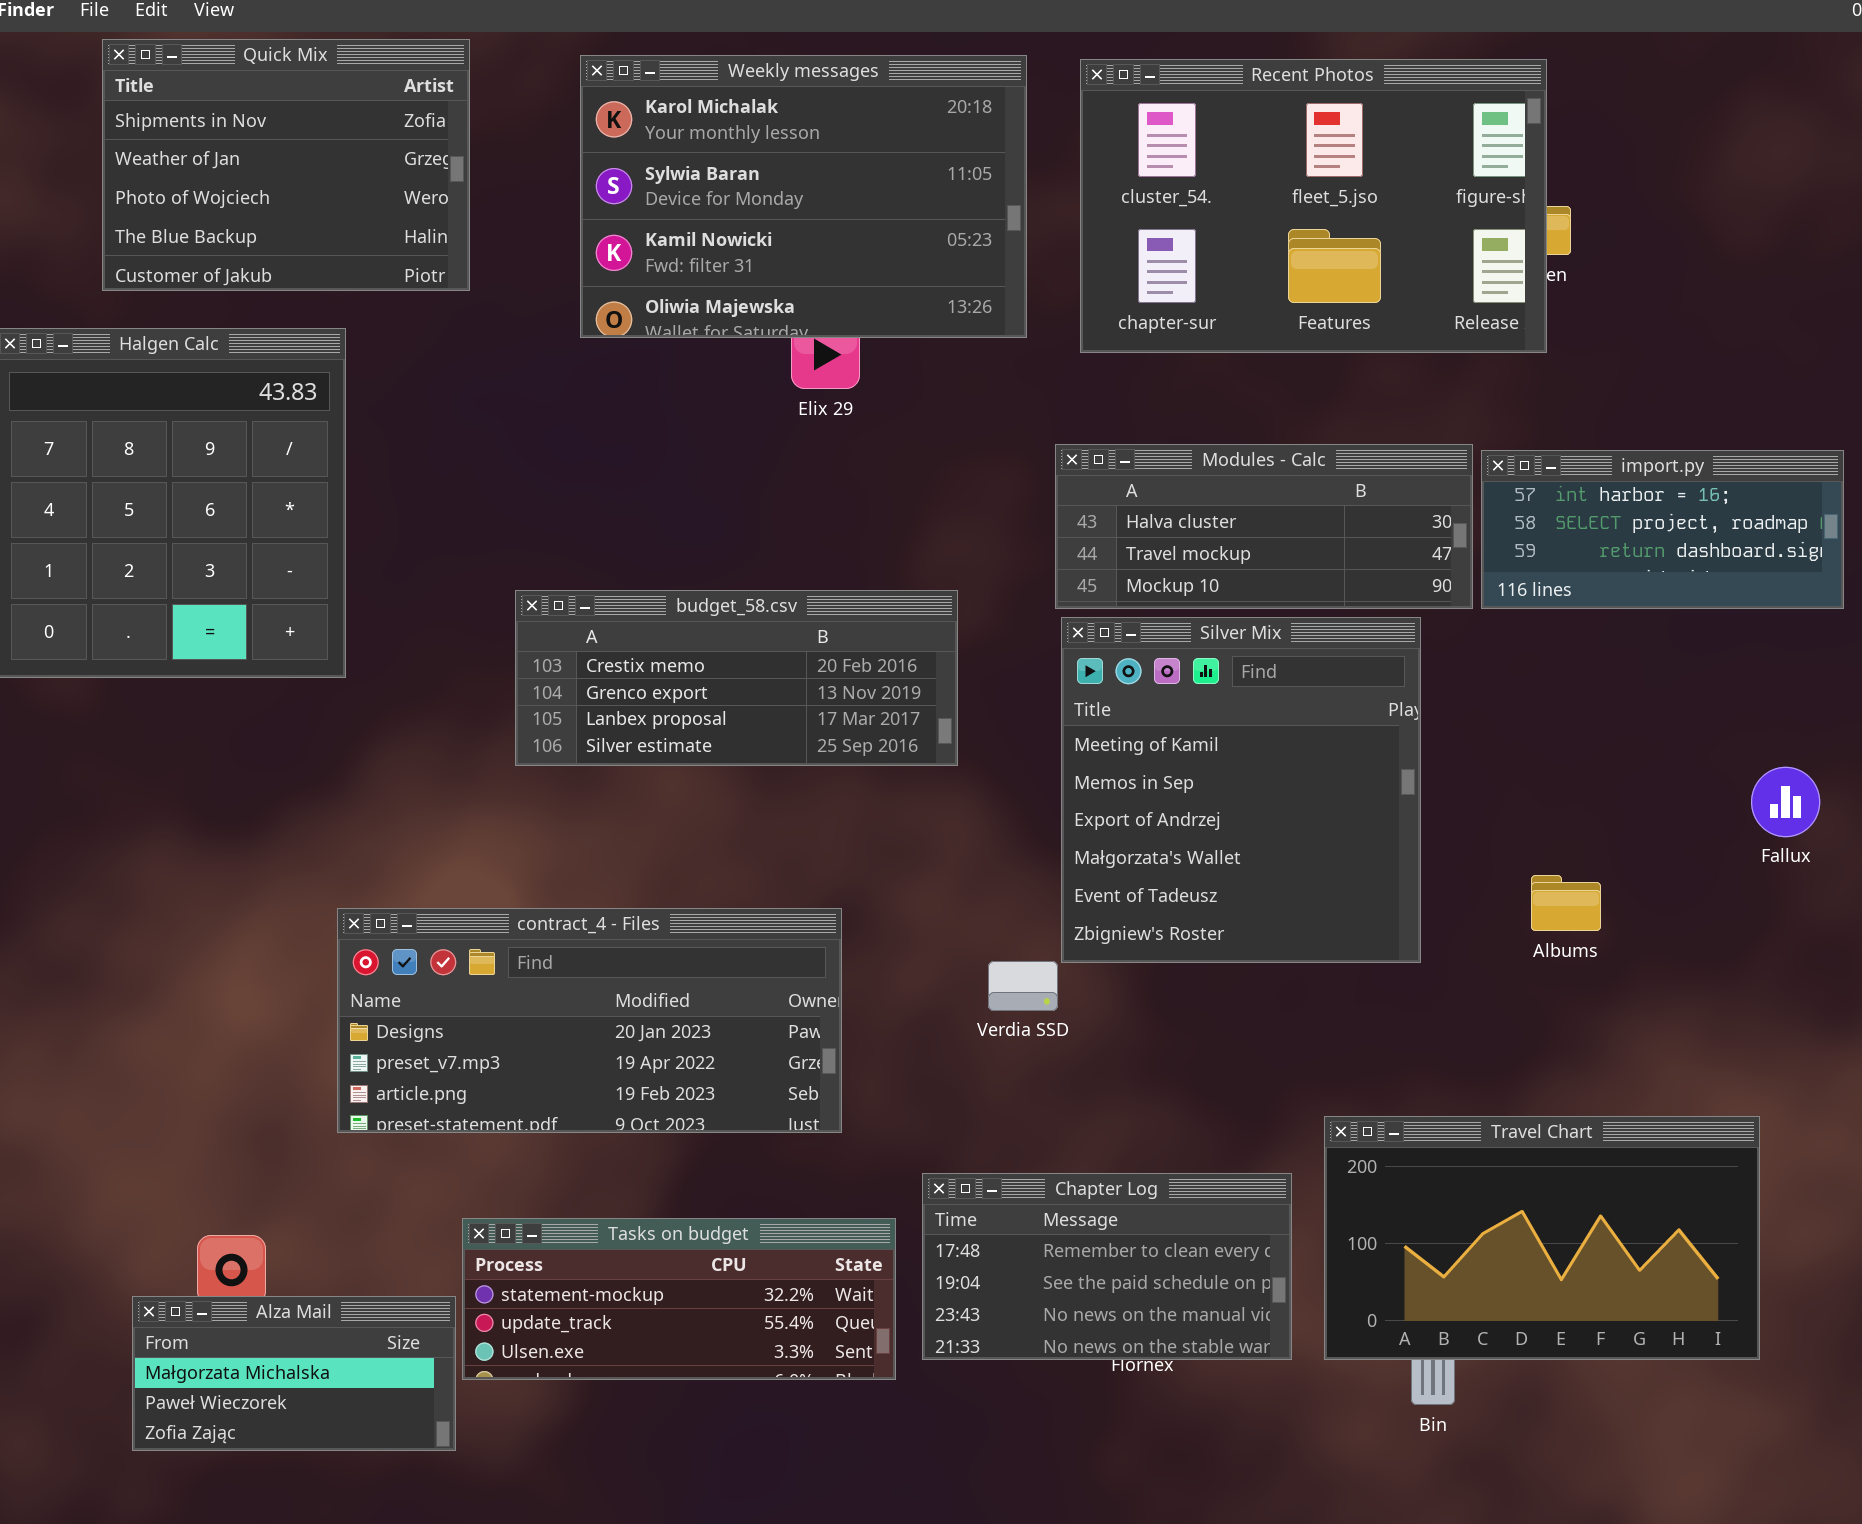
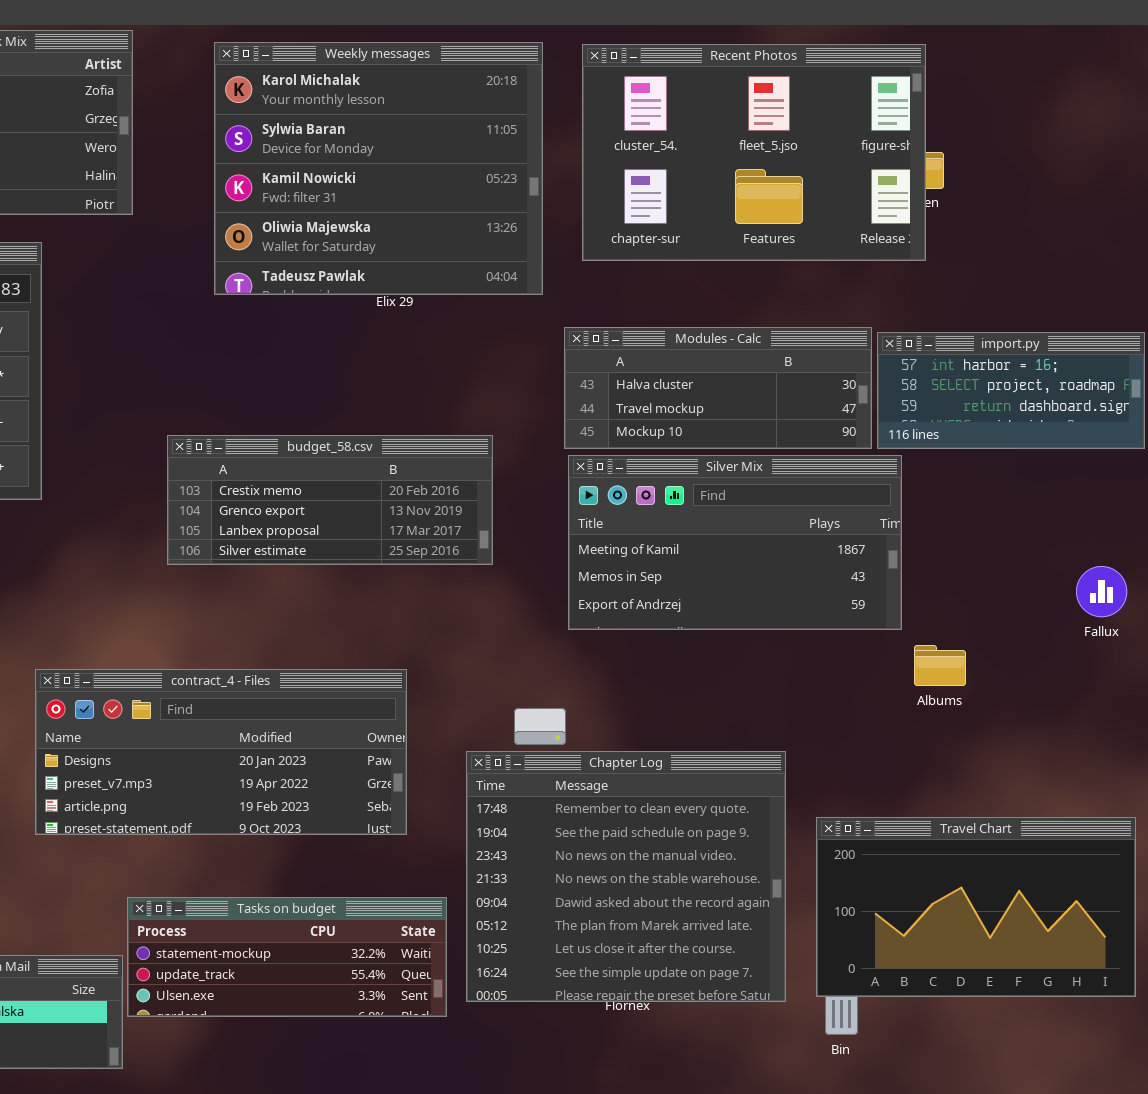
Weekly messages: [580,55,1027,338] -> [214,42,543,295], resized
Silver Mix: [1061,617,1421,963] -> [568,455,902,630], resized
Travel Chart: [1324,1116,1760,1360] -> [816,817,1136,997], moved
Chapter Log: [922,1173,1292,1360] -> [466,751,786,1002], resized

